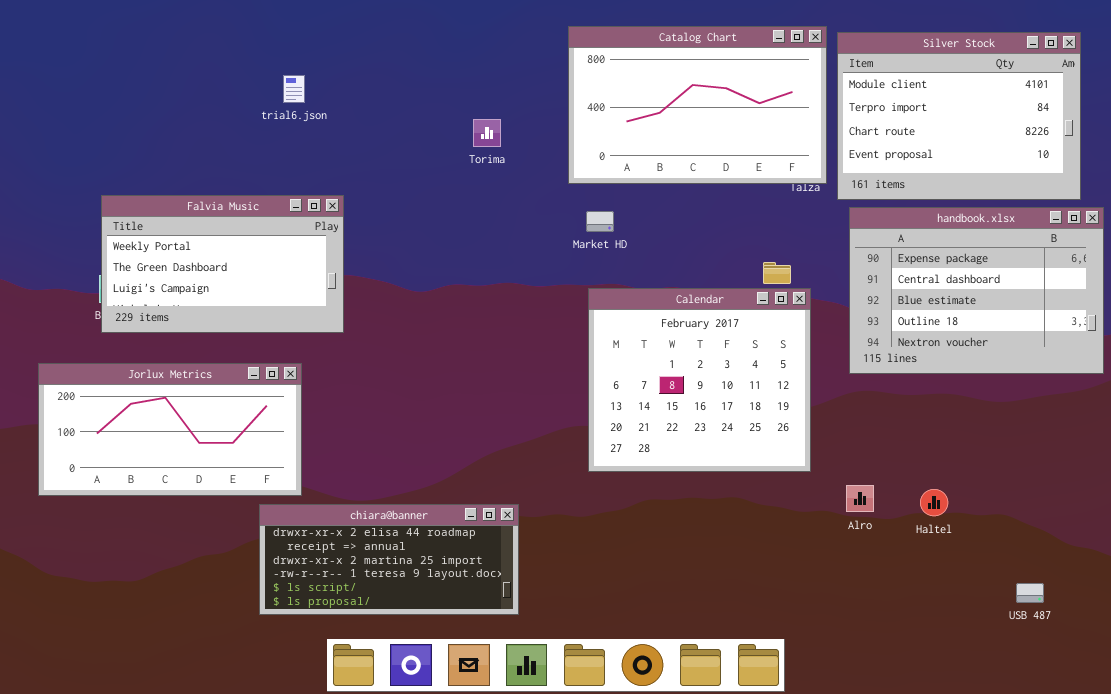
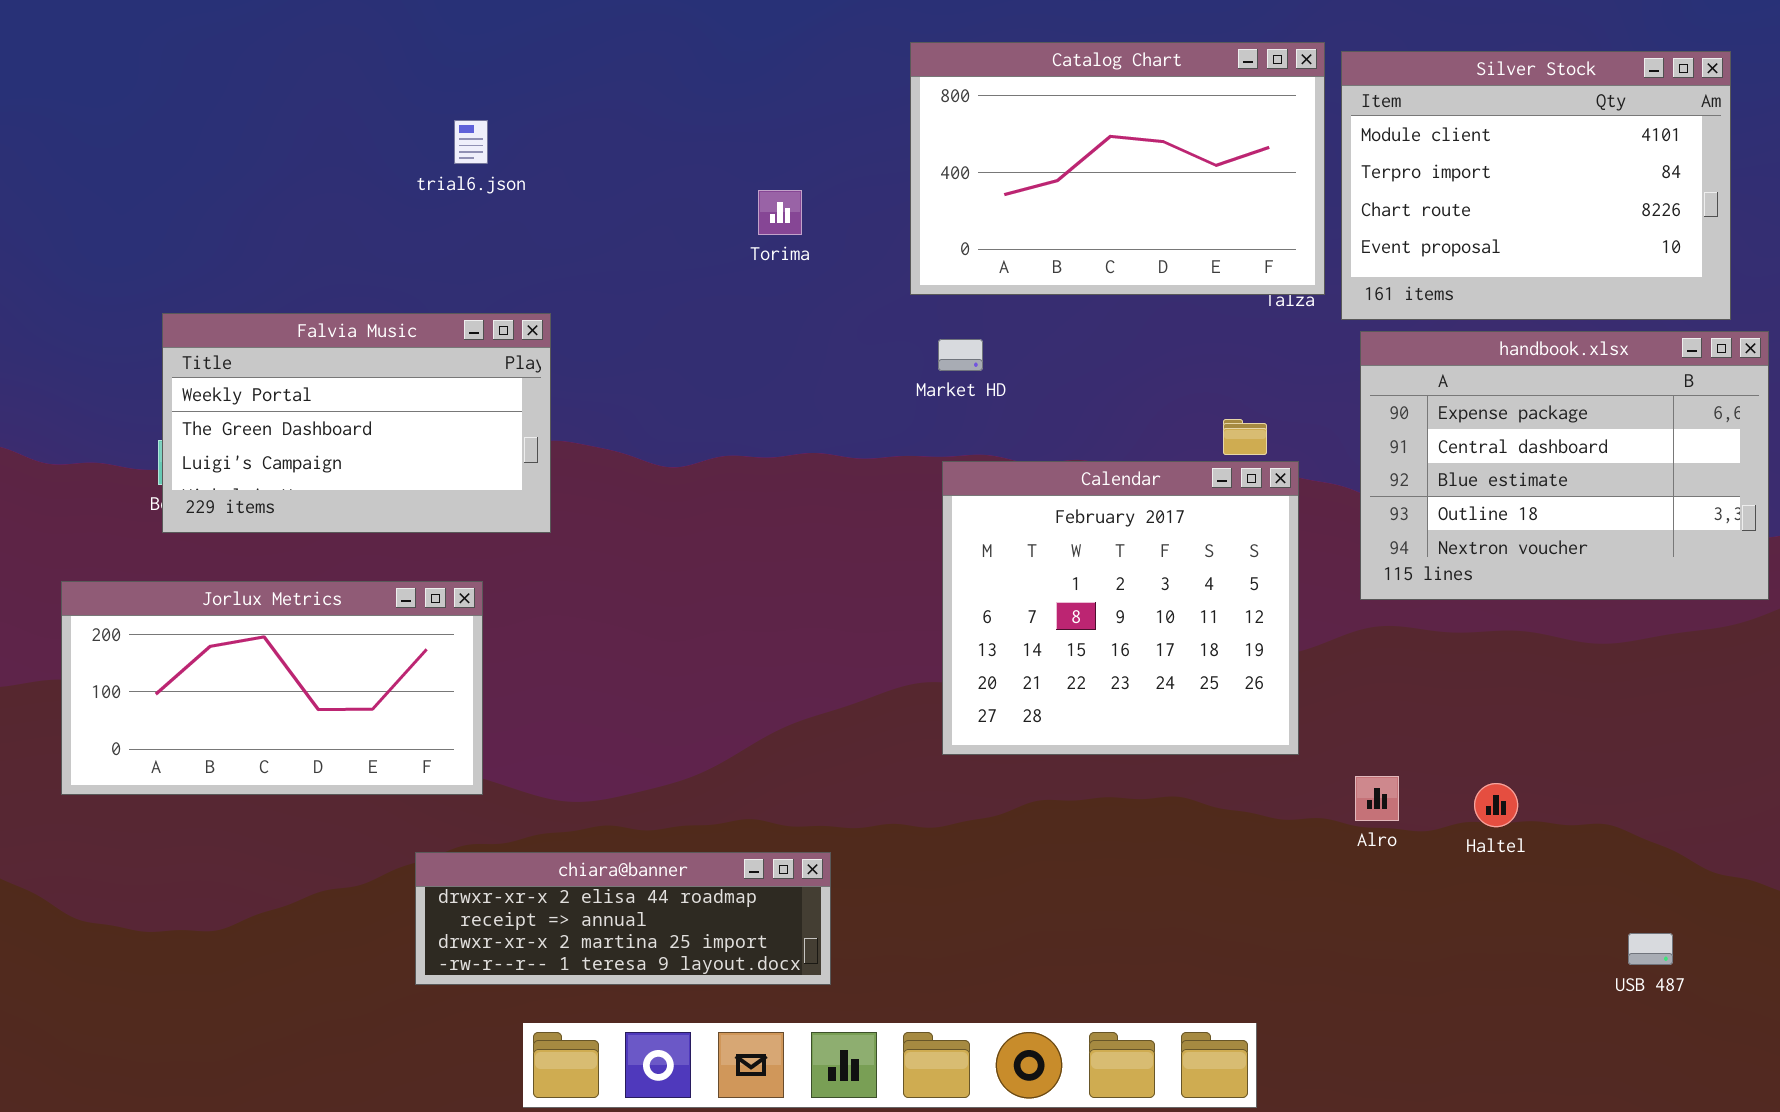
chiara@banner: [259,504,519,615] -> [415,852,831,985], resized

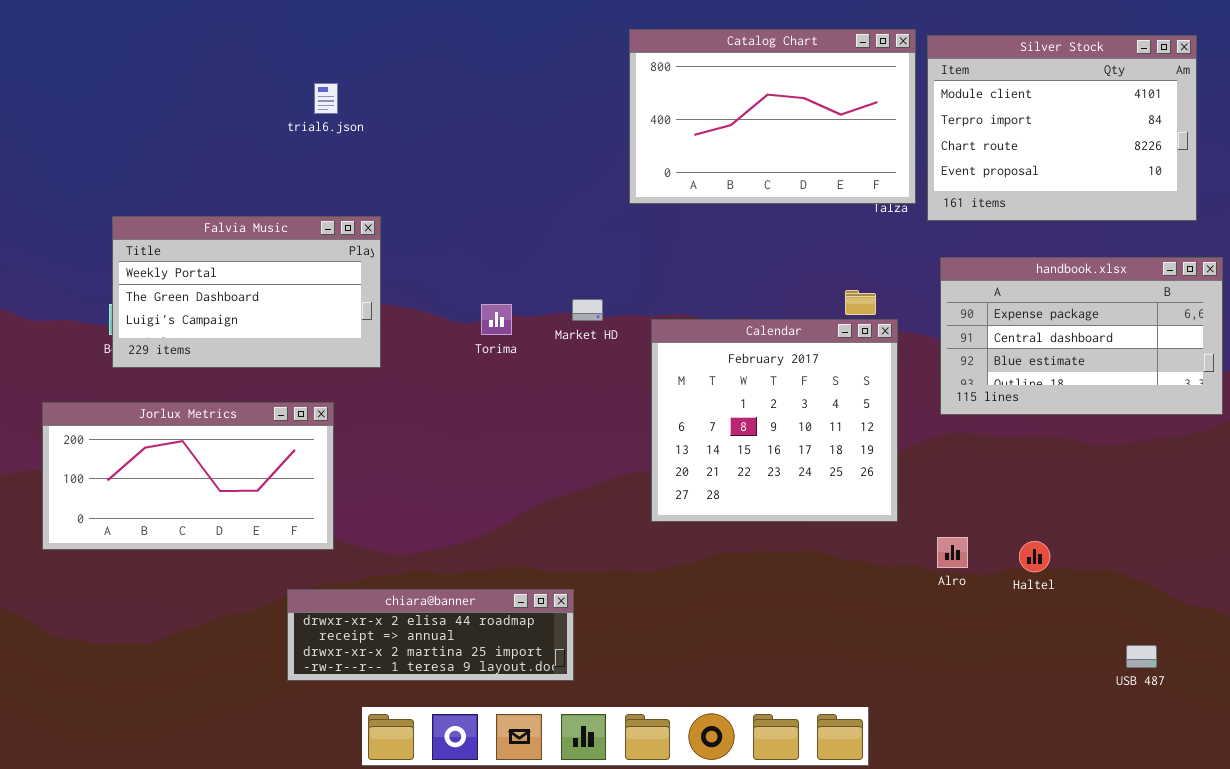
Torima: [758,190,802,235] -> [481,304,512,335], moved
handbook.xlsx: [1360,331,1769,600] -> [940,257,1223,415], resized
Market HD: [938,339,983,371] -> [572,299,603,321], moved

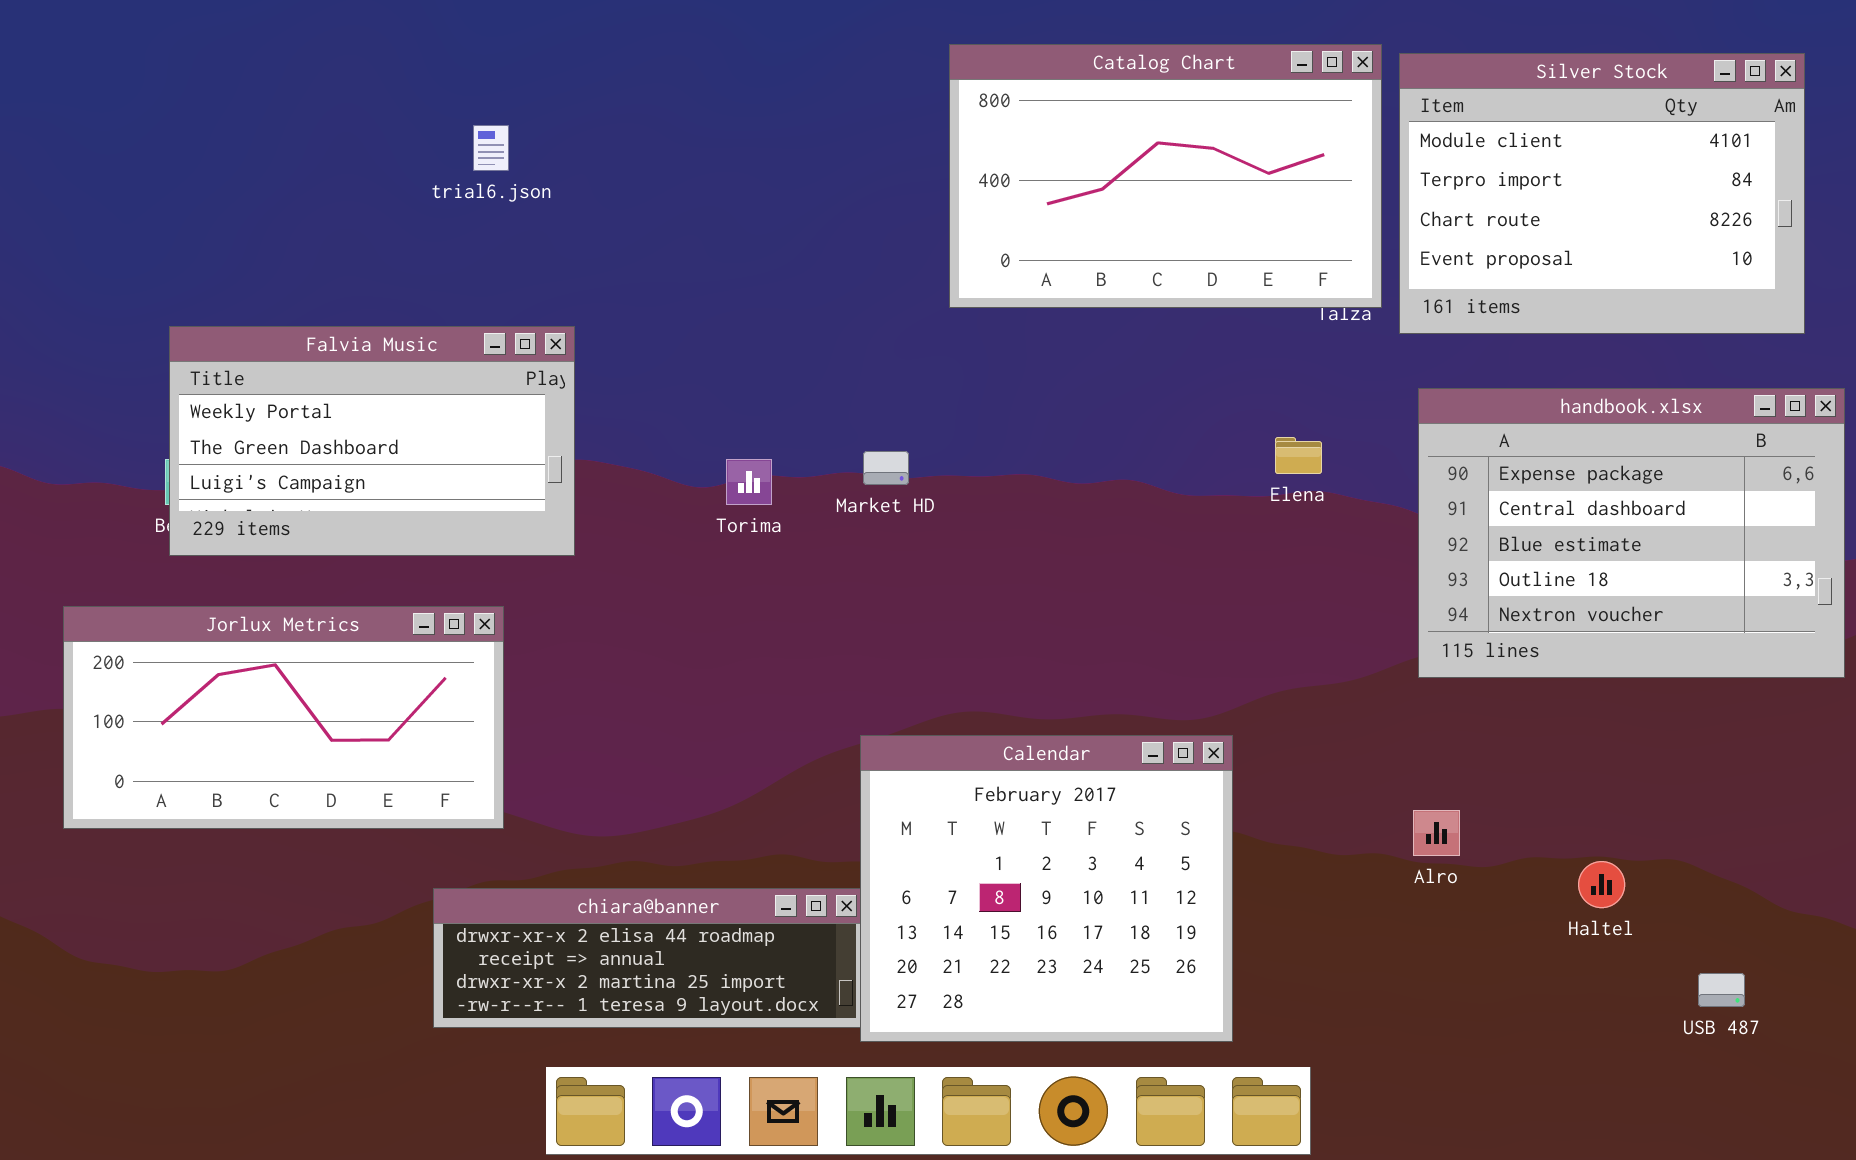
handbook.xlsx: [940,257,1223,415] -> [1418,388,1845,678], resized
Calendar: [651,319,898,522] -> [860,735,1233,1042], moved
Haltel: [1019,541,1050,572] -> [1578,861,1625,908], moved

